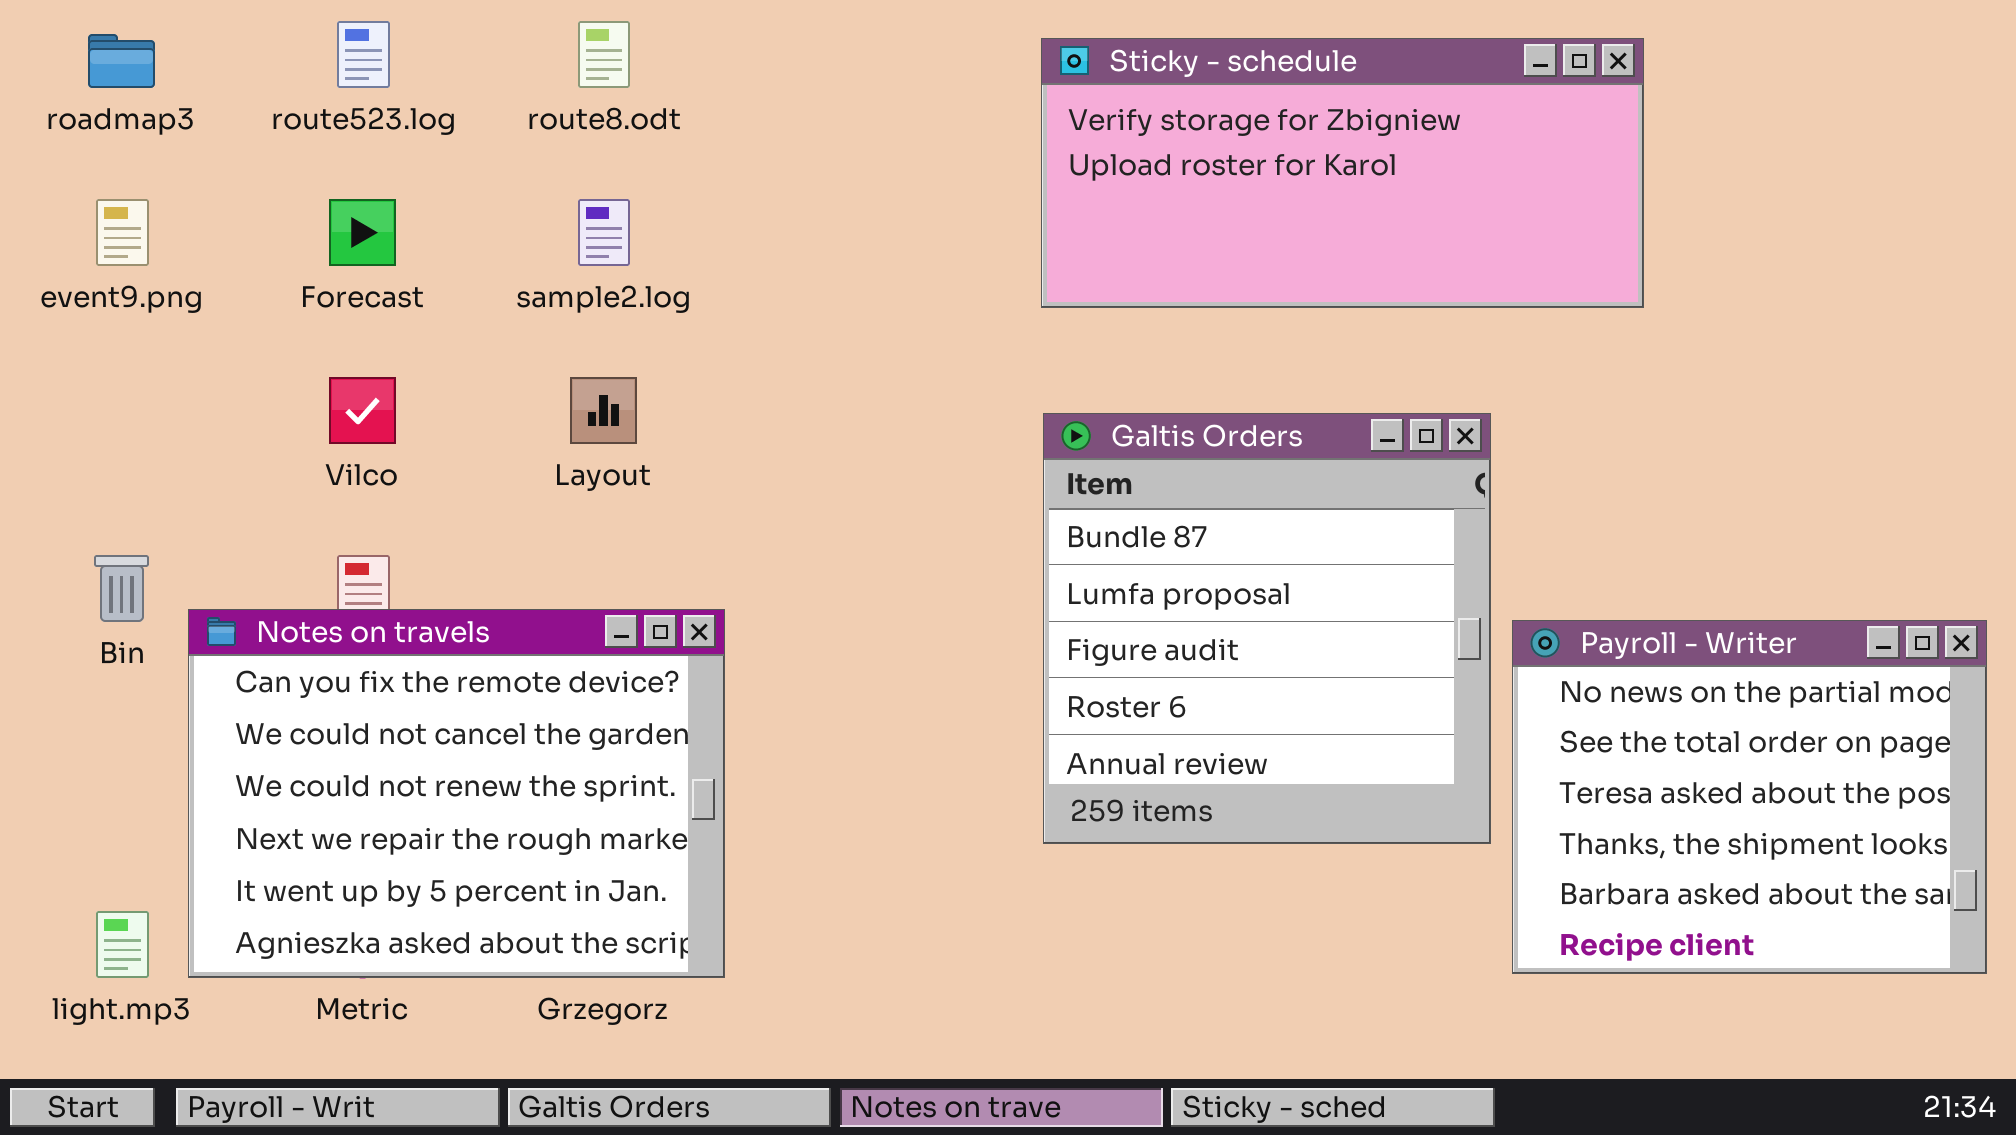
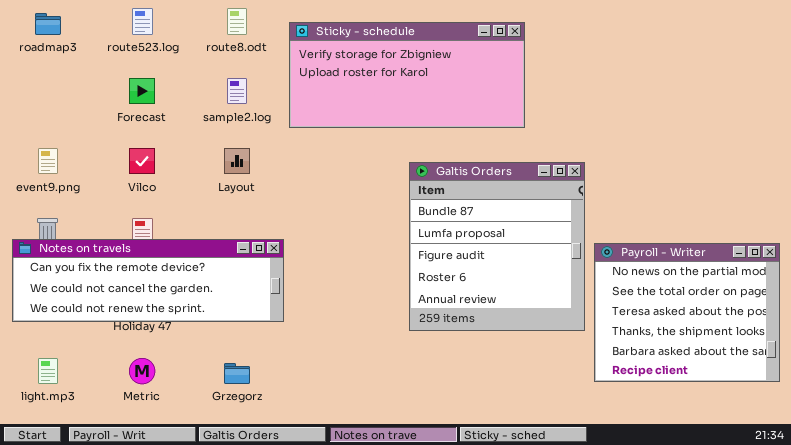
Sticky - schedule: [1041,38,1644,308] -> [289,22,525,128], moved
event9.png: [96,199,149,266] -> [38,148,58,174], moved
Notes on travels: [188,609,725,978] -> [12,239,284,322], resized

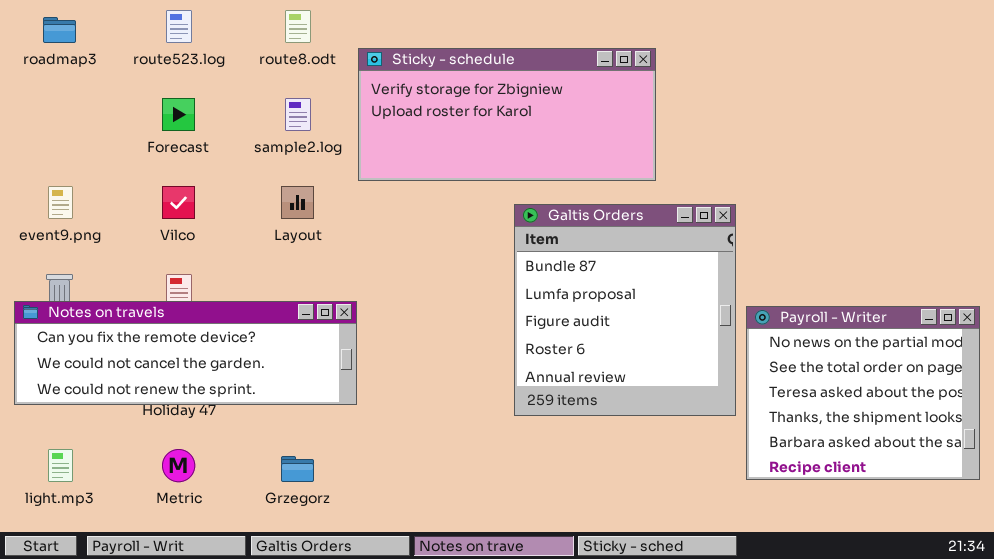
Sticky - schedule: [289,22,525,128] -> [358,48,656,181], moved

